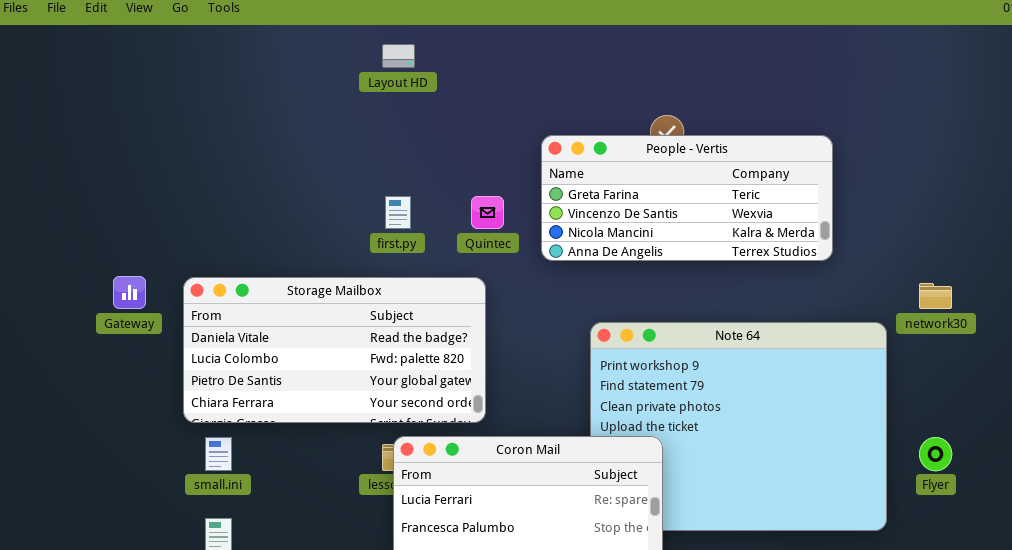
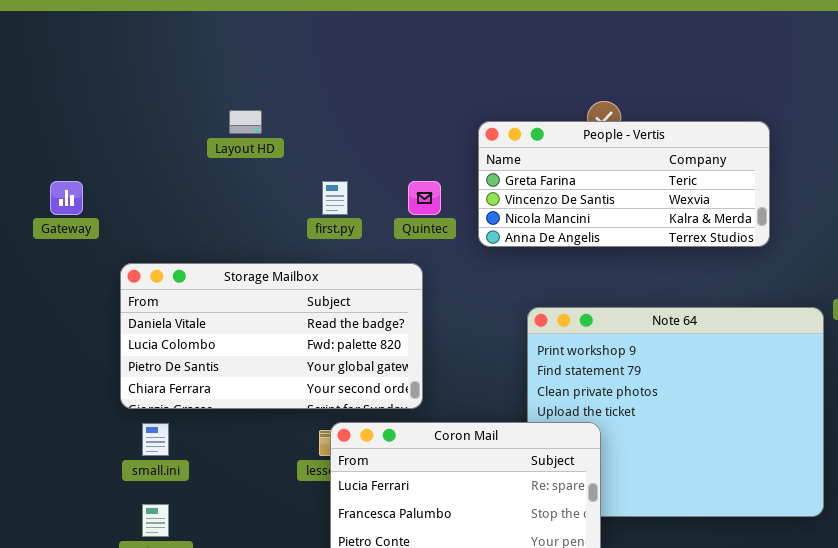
Layout HD: [382,44,415,68] -> [229,110,262,134], moved
Gateway: [113,276,146,309] -> [50,181,83,215], moved

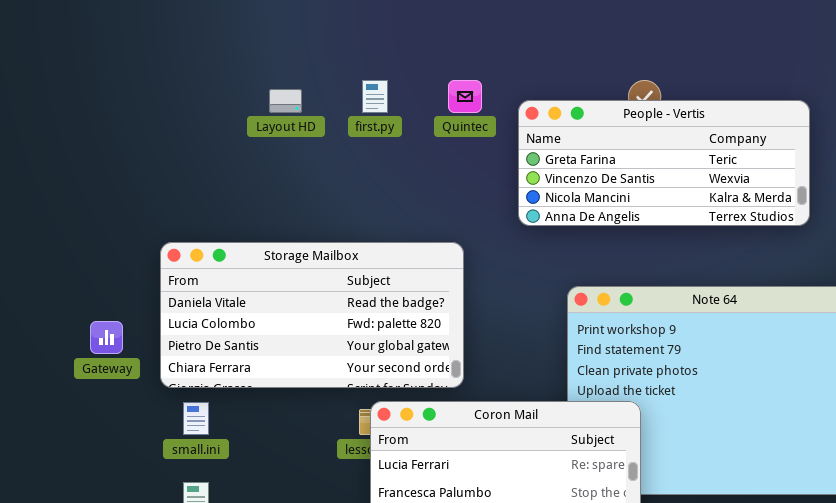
Gateway: [50,181,83,215] -> [90,321,123,354], moved
first.py: [322,181,348,215] -> [362,80,388,113], moved
Quintec: [408,181,441,215] -> [448,80,482,113], moved

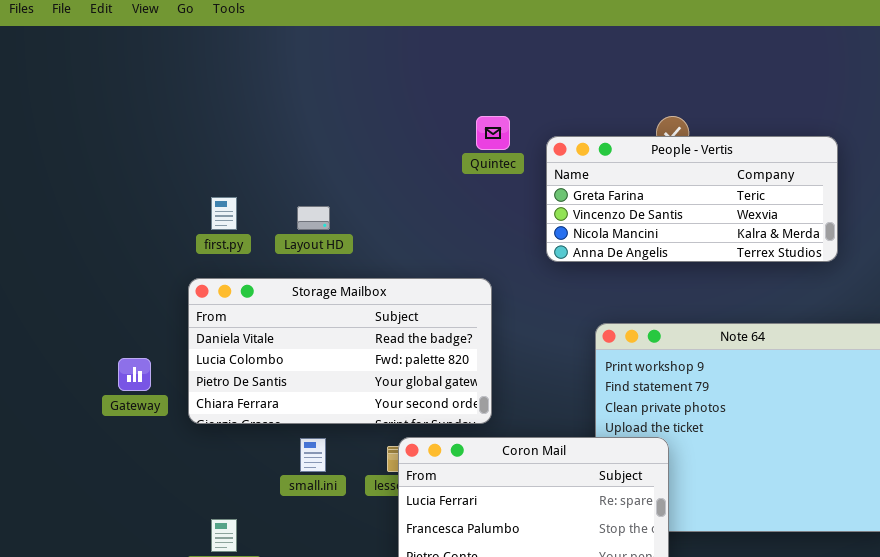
first.py: [362,80,388,113] -> [211,197,237,230], moved
Layout HD: [269,89,302,113] -> [297,206,330,230], moved
small.ini: [183,402,209,435] -> [300,438,326,472], moved

